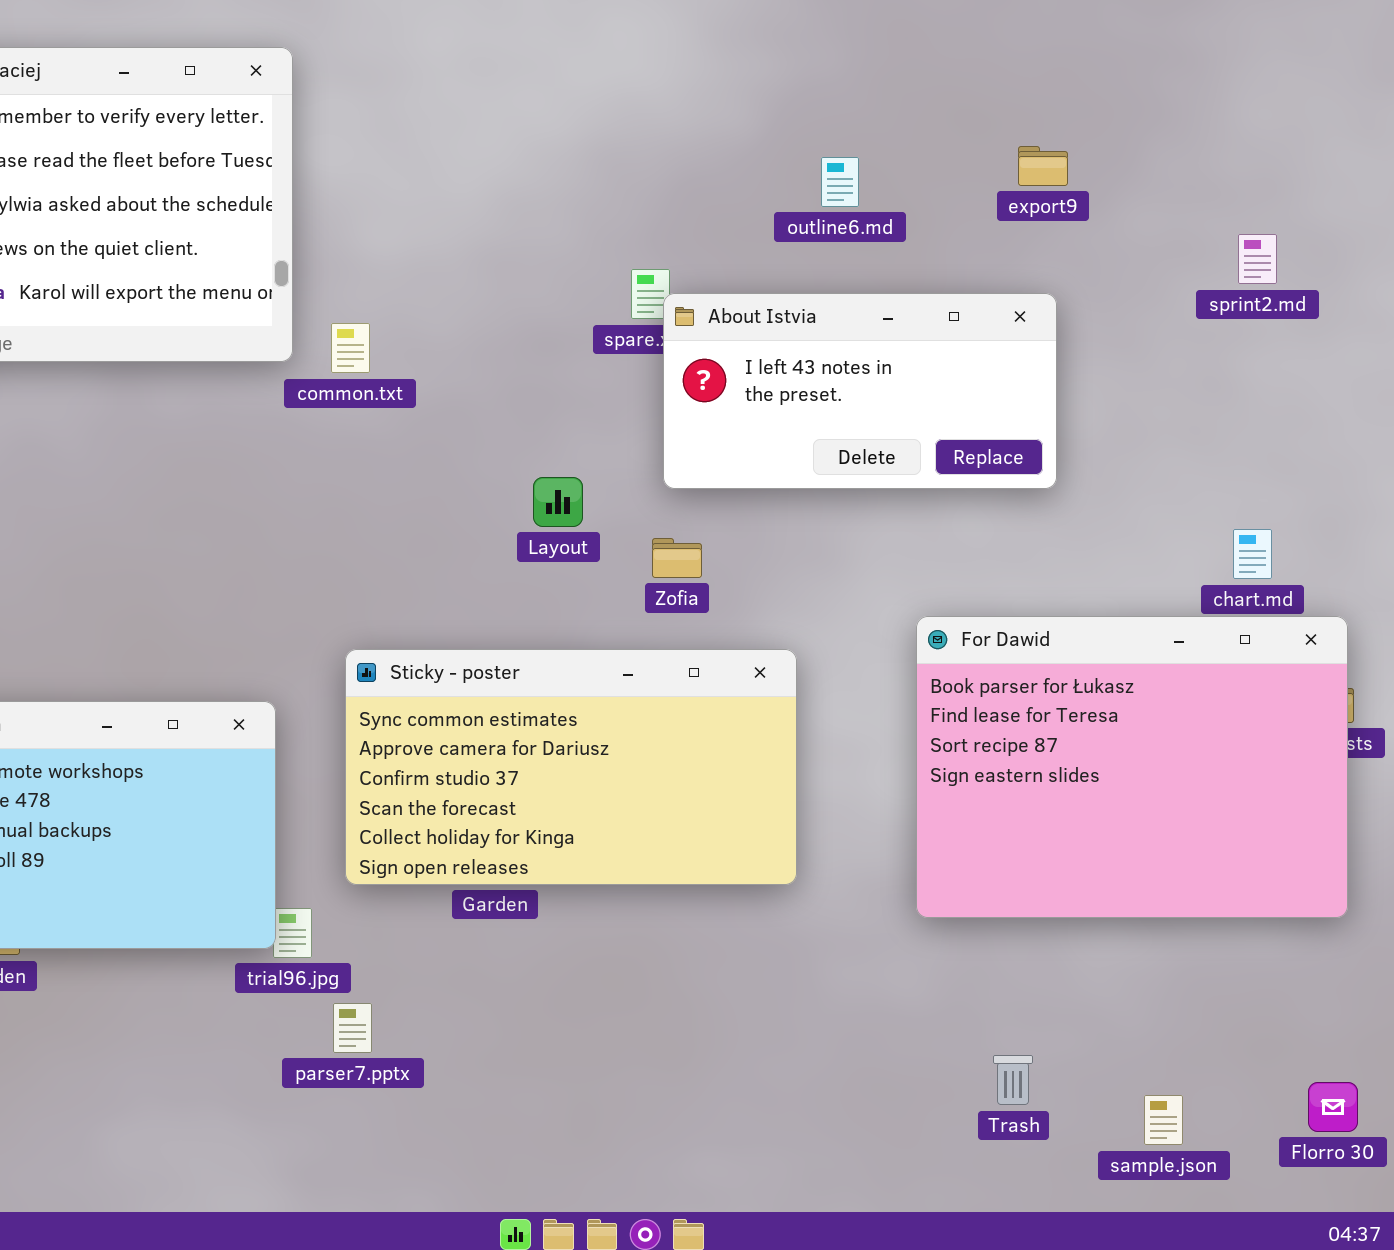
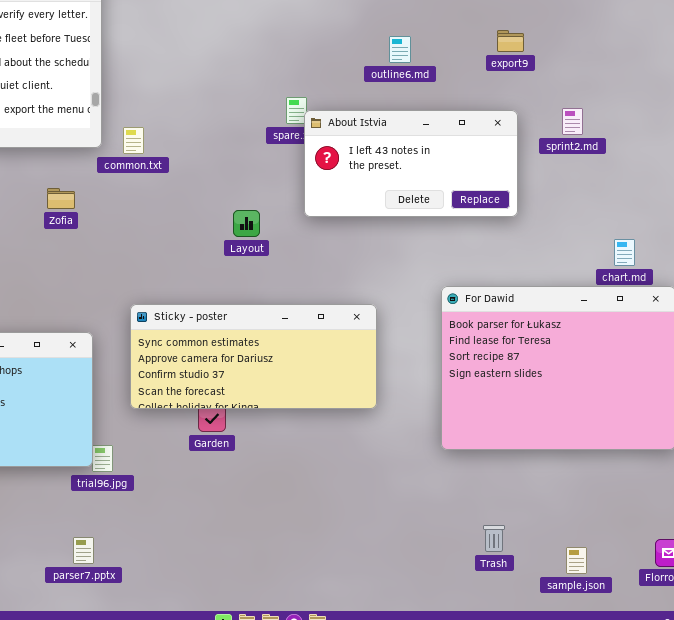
sprint2.md: [1238,234,1277,284] -> [562,108,583,135], moved
Zofia: [652,538,702,578] -> [47,188,75,209], moved
Sticky - poster: [345,649,797,885] -> [130,304,377,409], resized
parser7.pptx: [333,1003,372,1053] -> [73,537,94,564], moved

